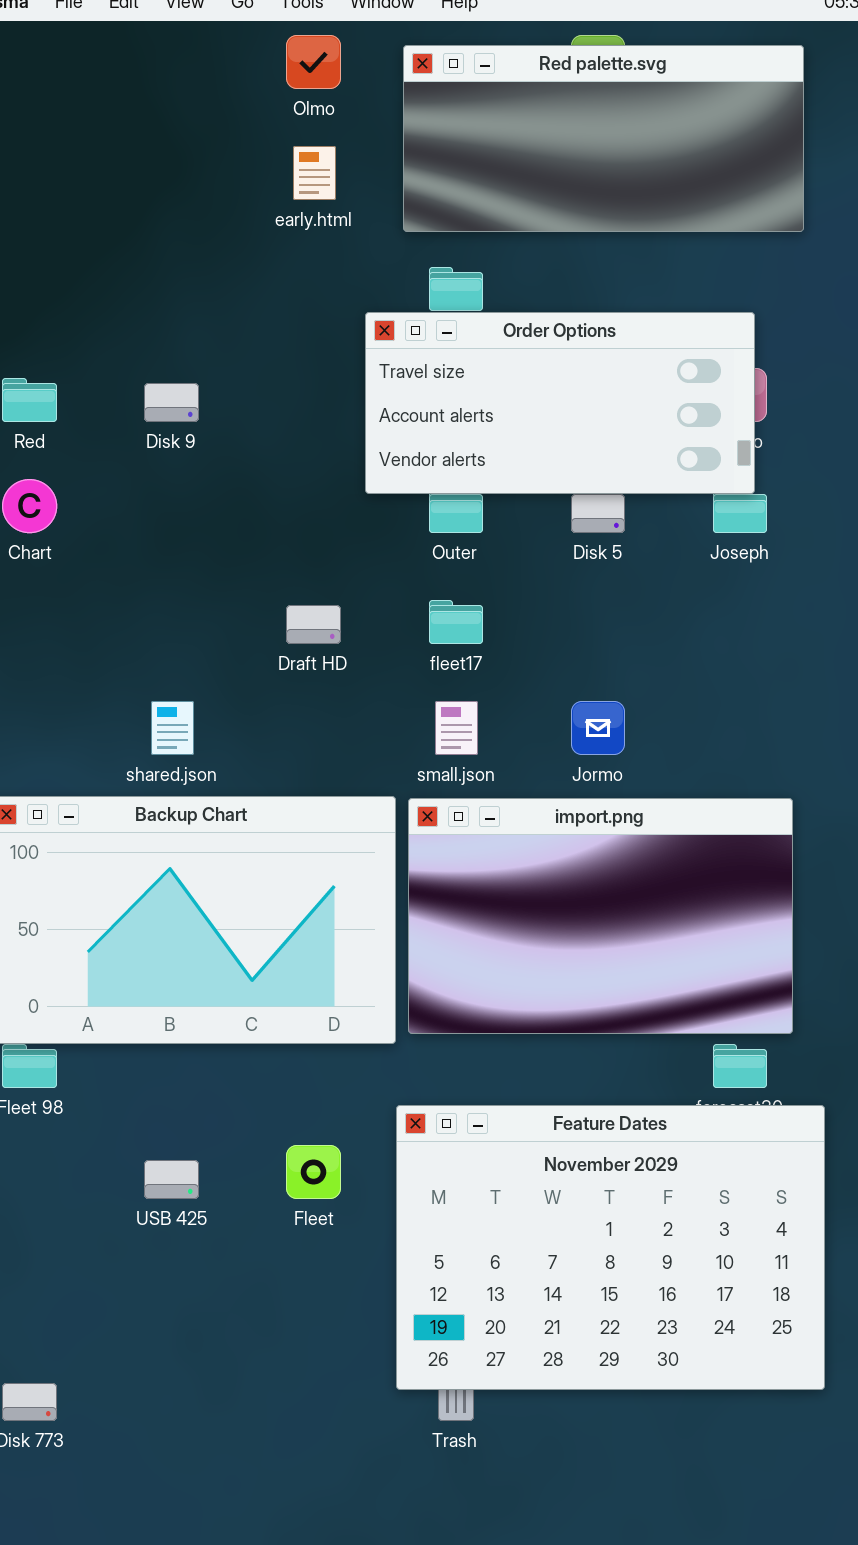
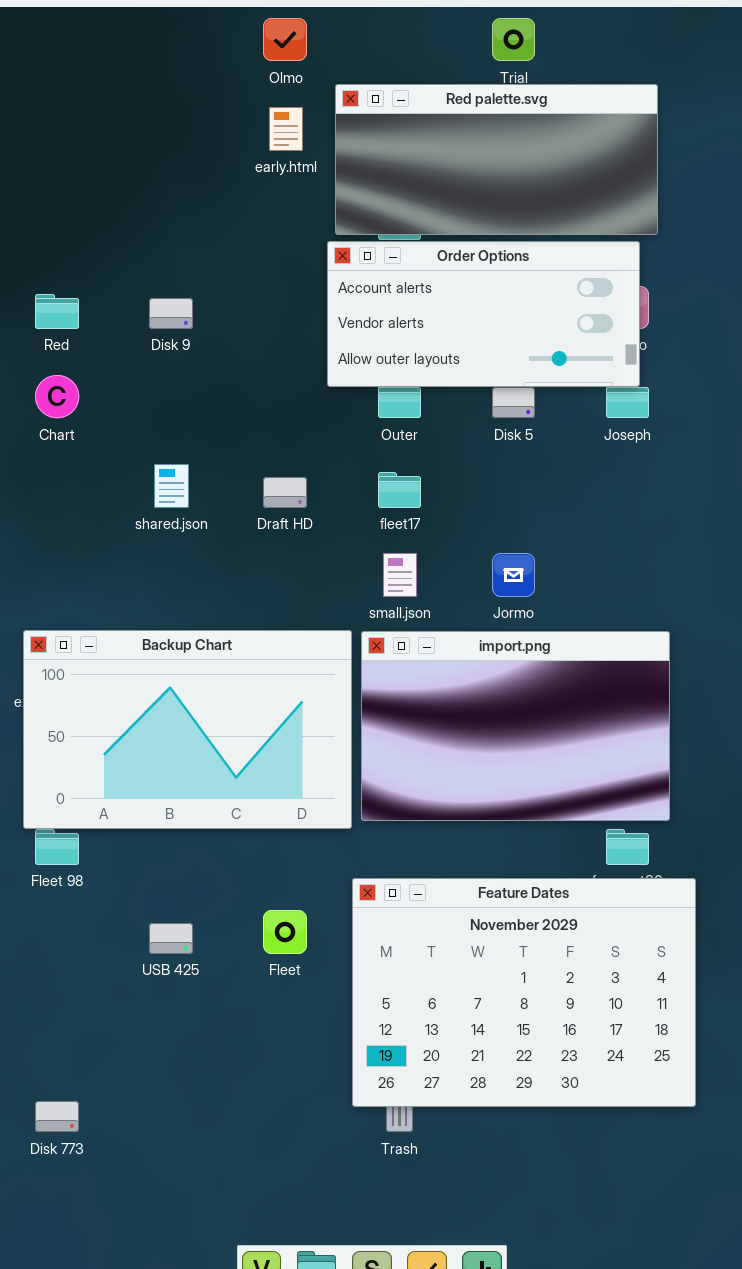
Red palette.svg: [403,45,804,232] -> [335,84,658,235], moved
Order Options: [365,312,755,494] -> [327,241,640,387], scrolled down 1 row
shared.json: [151,701,194,755] -> [154,464,189,508], moved

